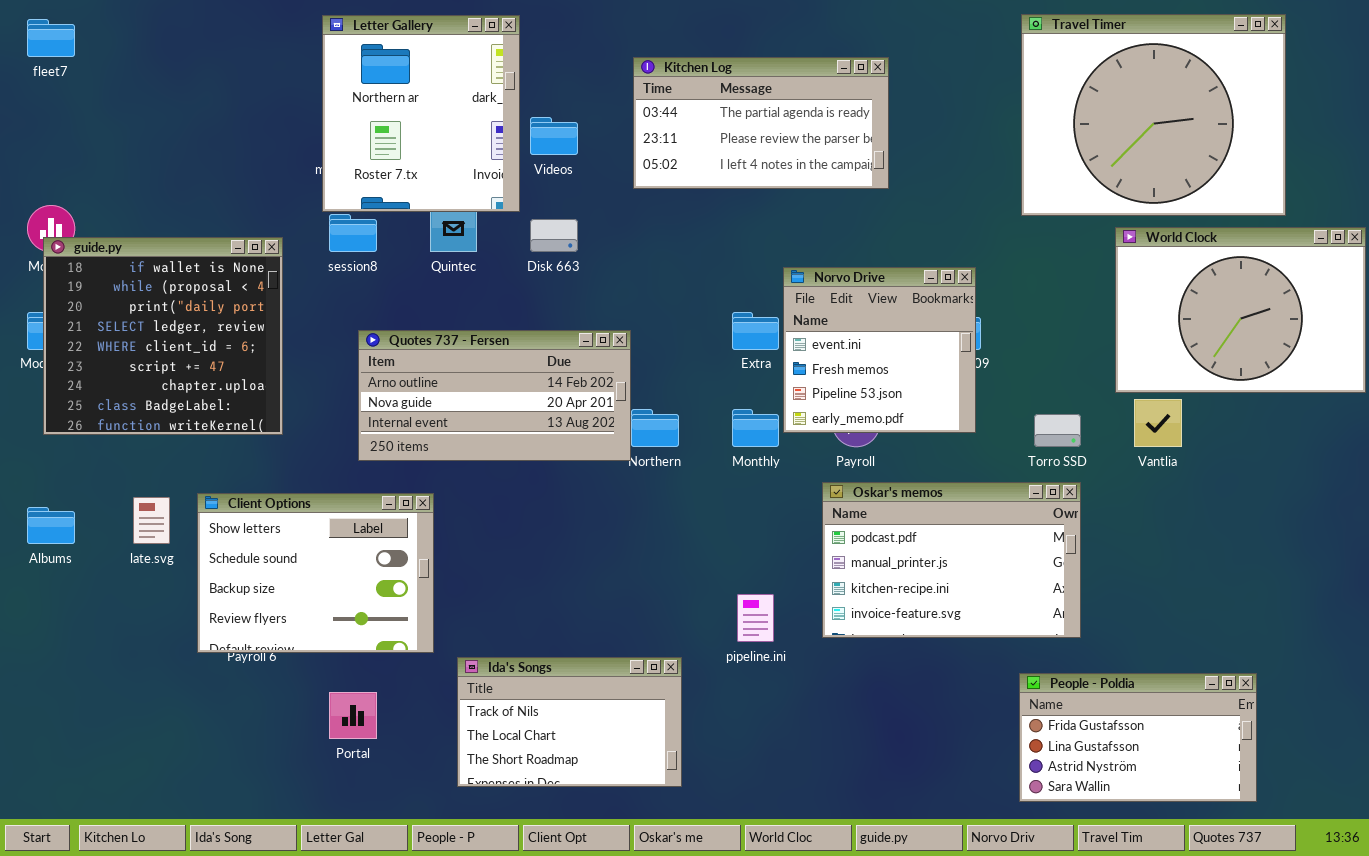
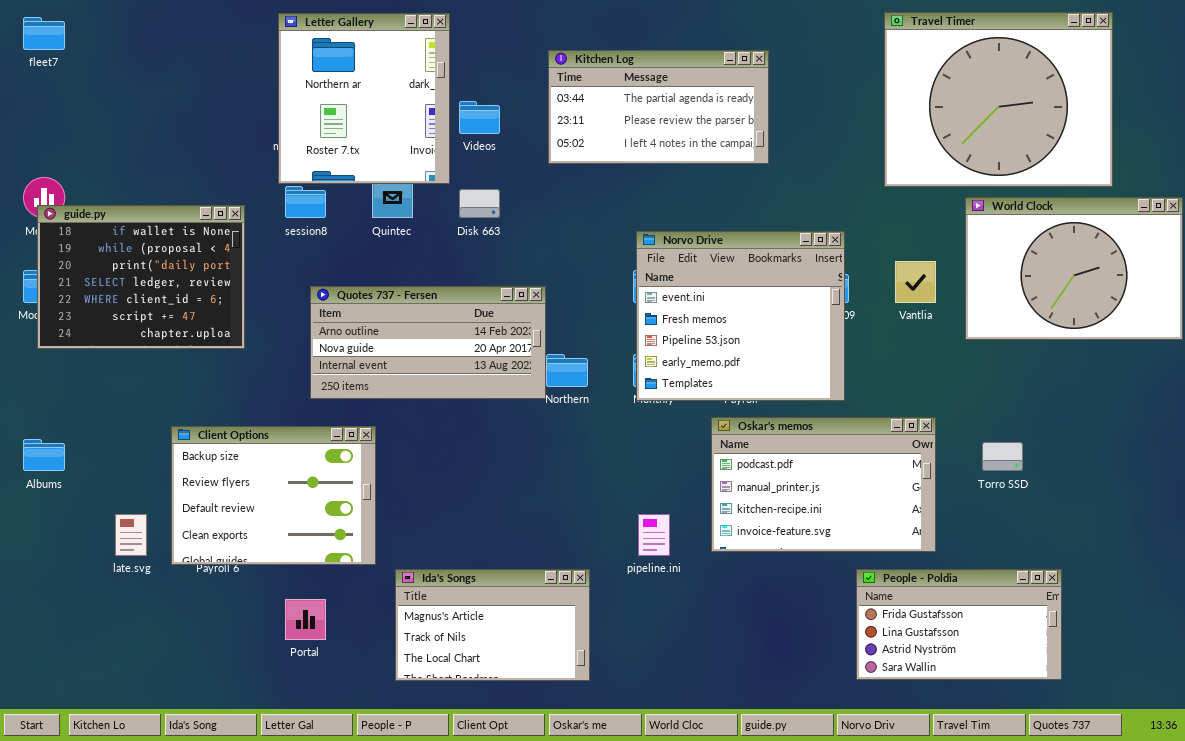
guide.py: [43,237,283,435] -> [37,205,245,349], resized
Norvo Drive: [783,267,976,433] -> [636,231,845,401], resized
Vantlia: [1134,399,1182,447] -> [895,261,936,303], moved
Torro SSD: [1034,414,1081,447] -> [982,442,1023,471], moved
Client Options: [197,493,434,653] -> [171,426,376,565], scrolled down 2 rows
late.svg: [133,497,170,544] -> [115,514,147,556], moved
Ida's Songs: [457,657,682,787] -> [395,569,590,681], scrolled up 1 row
People - Poldia: [1019,673,1257,802] -> [856,569,1062,680], moved

